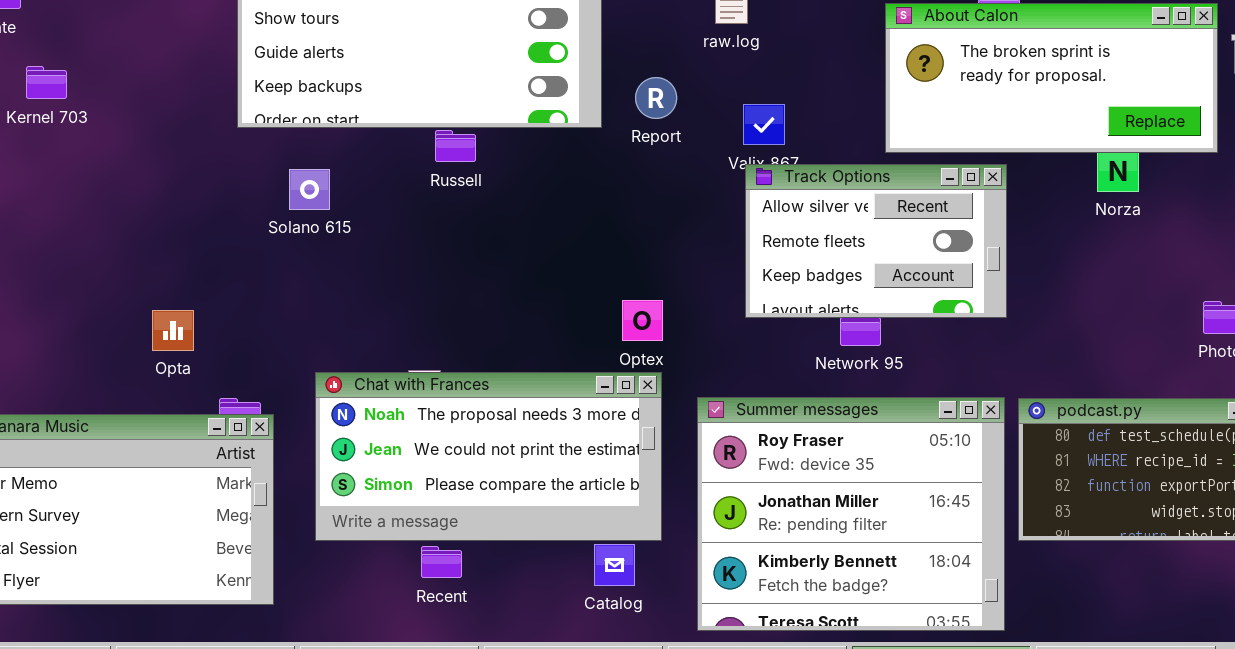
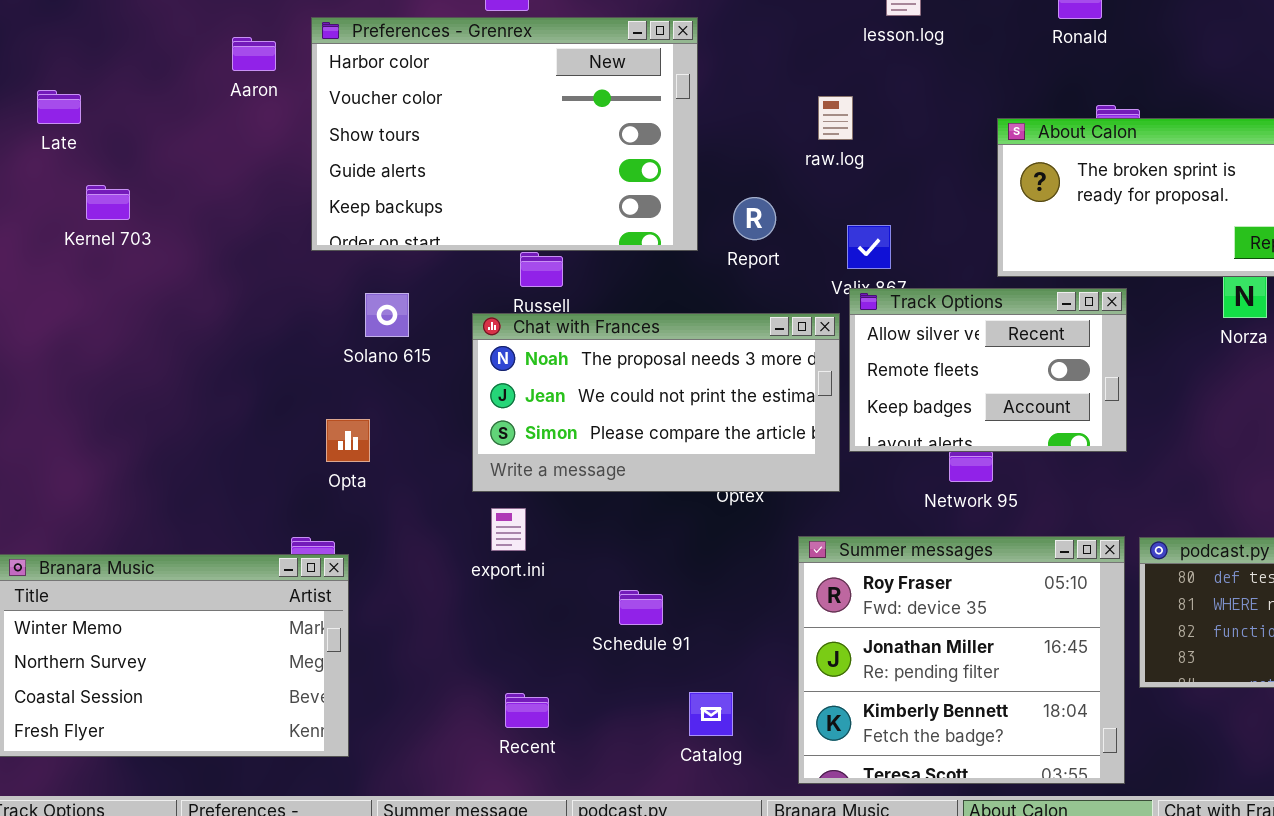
Opta: [152,310,194,351] -> [326,419,370,462], moved
Chat with Frances: [315,372,662,541] -> [472,313,840,492], moved

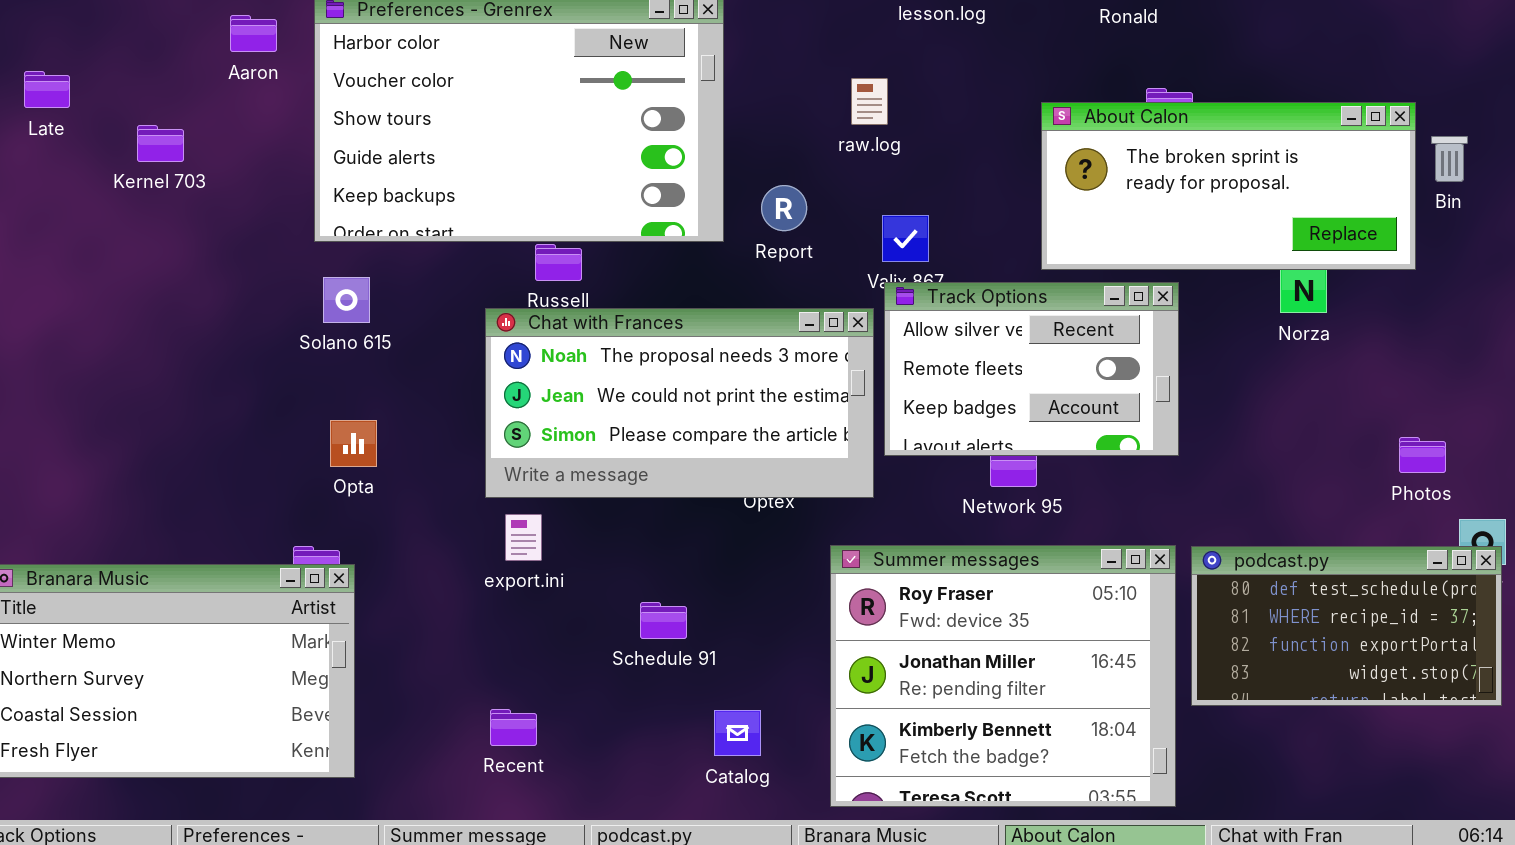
Kernel 703: [86,185,130,220] -> [137,125,184,162], moved
Solano 615: [365,293,409,337] -> [323,277,370,323], moved
Recent: [505,693,549,728] -> [490,709,537,746], moved

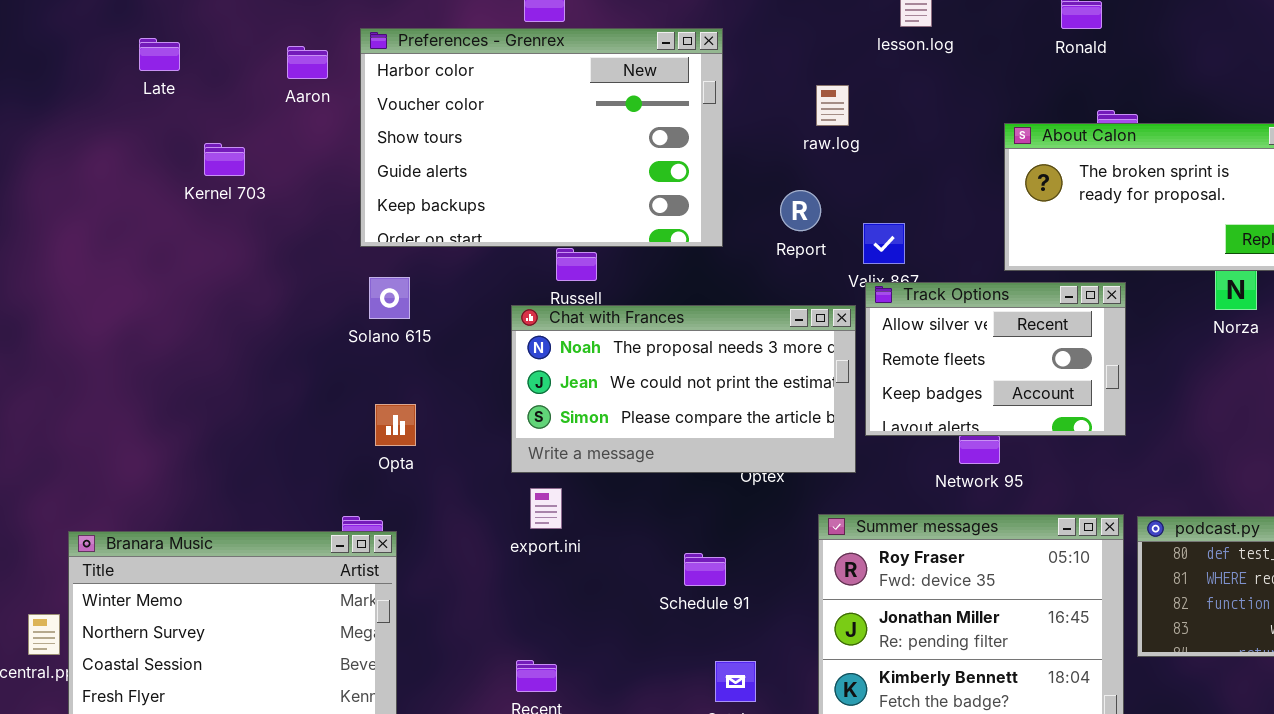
Late: [24,71,70,108] -> [139,38,180,71], moved
raw.log: [851,78,888,125] -> [816,85,849,126], moved
Report: [761,185,807,231] -> [780,190,821,231], moved
Schedule 91: [640,602,687,639] -> [684,553,726,586], moved

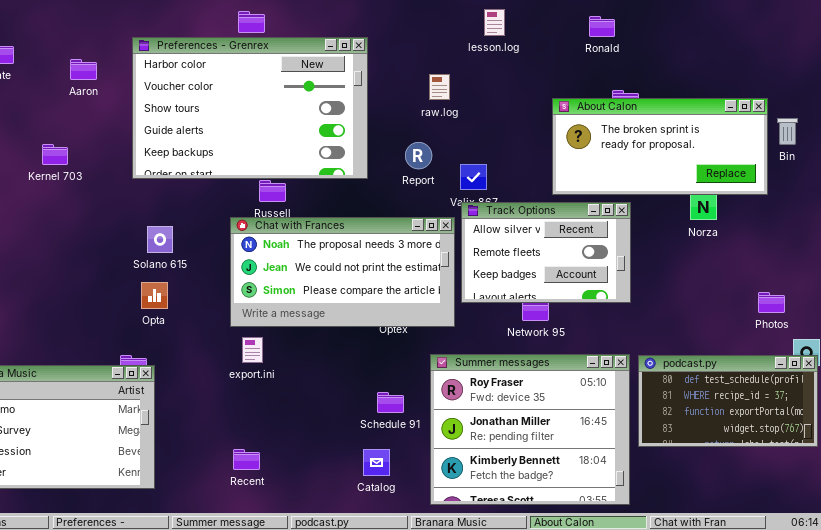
Aaron: [287,46,328,79] -> [70,59,97,80], moved
Kernel 703: [204,143,245,176] -> [42,144,68,165], moved
Solano 615: [369,277,410,319] -> [147,226,173,253], moved
Schedule 91: [684,553,726,586] -> [377,392,404,413], moved

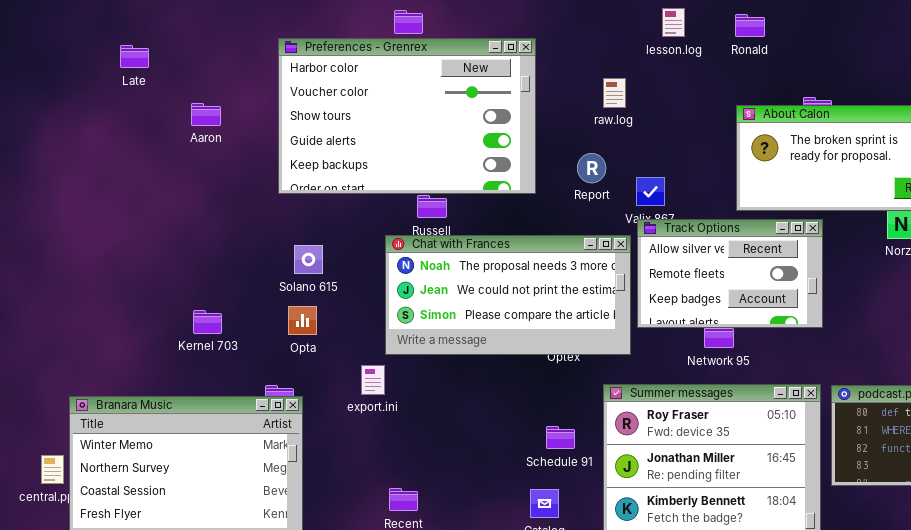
Ronald: [589,16,615,37] -> [735,14,765,37], moved
Aaron: [70,59,97,80] -> [191,103,221,126], moved
Kernel 703: [42,144,68,165] -> [193,310,222,334], moved
export.ini: [242,337,263,363] -> [361,365,385,395], moved

